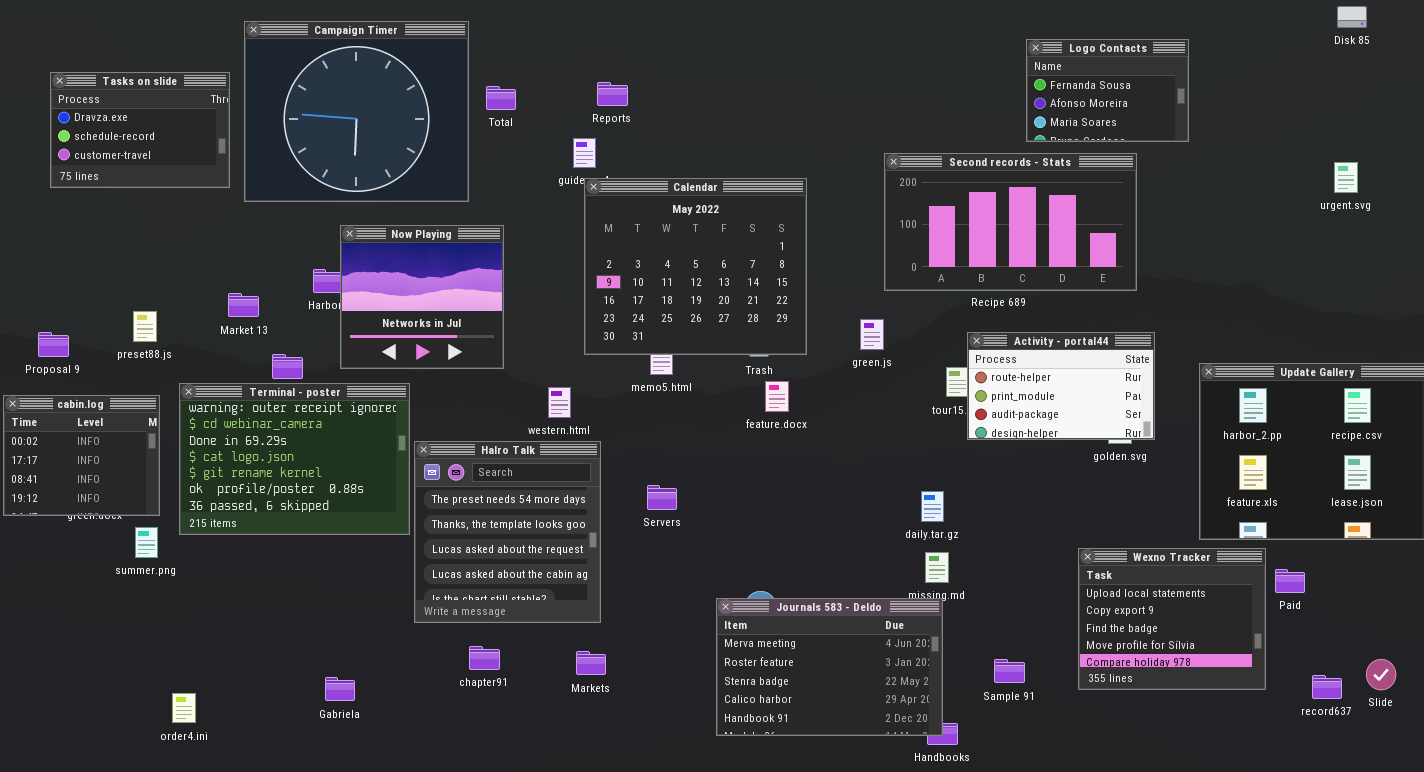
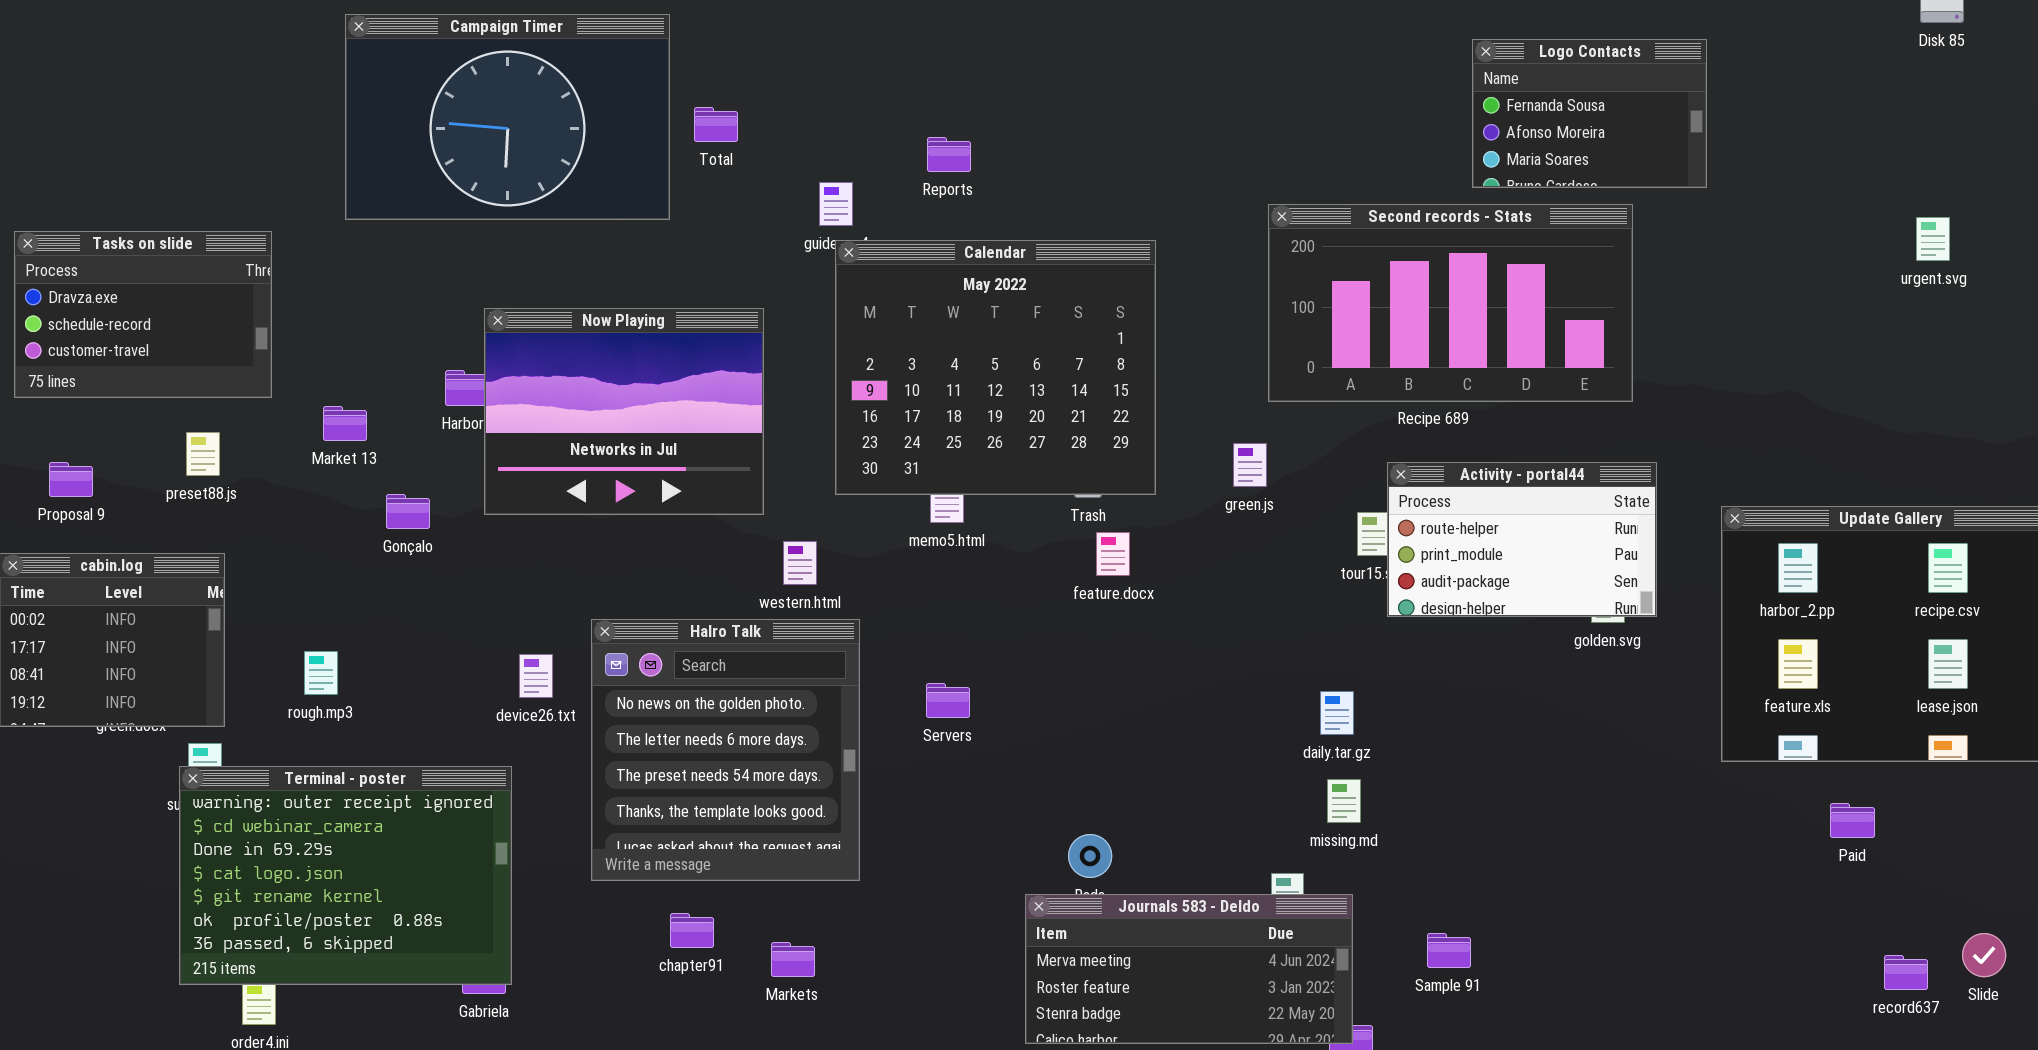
Campaign Timer: [244,21,469,202] -> [345,14,670,220], resized
Tasks on slide: [50,72,230,188] -> [14,231,272,398], moved
Reports: [597,82,628,106] -> [927,137,971,172], moved
Now Playing: [340,225,504,369] -> [484,308,764,515], resized
Terminal - poster: [179,383,410,535] -> [179,766,512,985], moved
Halro Talk: [414,441,601,623] -> [591,619,860,881], scrolled up 2 rows
Wexno Tracker: [1078,548,1266,690] -> none, closed
Journals 583 - Deldo: [716,598,943,736] -> [1025,894,1353,1044], resized
Markets: [576,651,606,675] -> [771,942,815,977], moved

